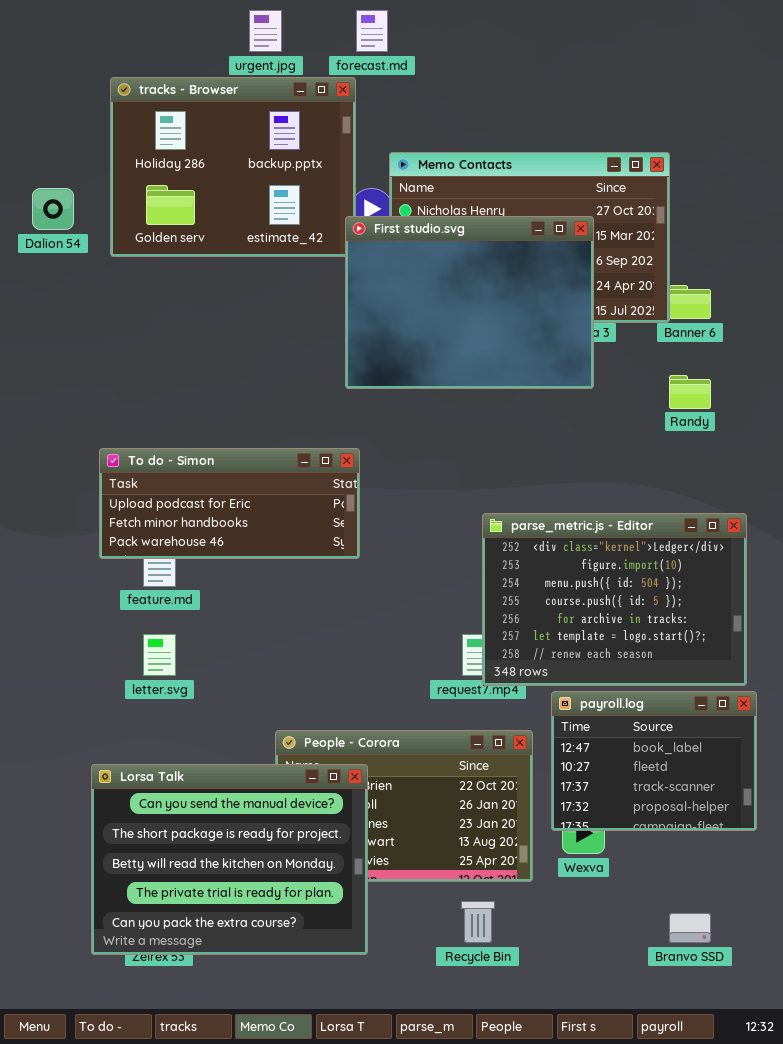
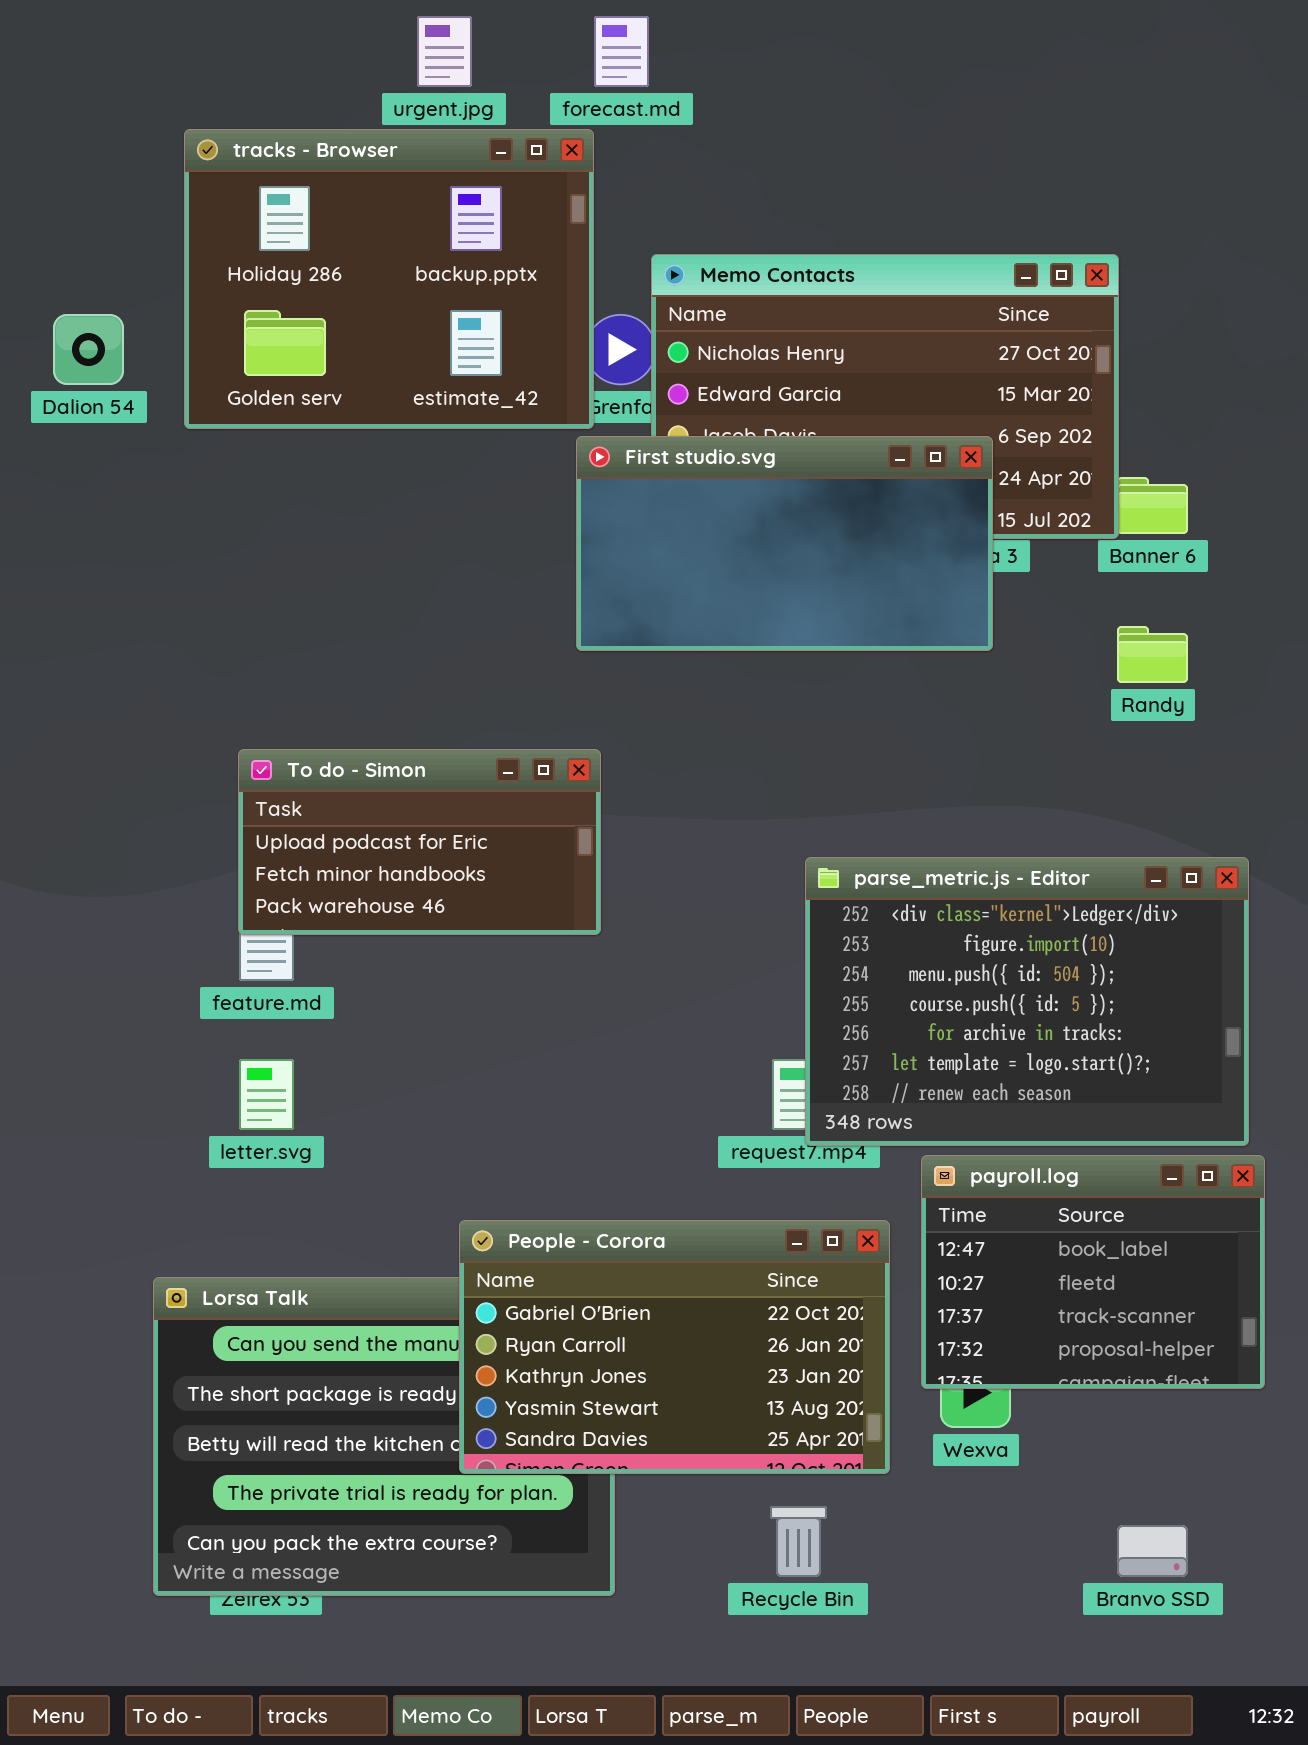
First studio.svg: [345,216,594,389] -> [576,436,993,651], resized
To do - Simon: [99,448,360,559] -> [238,749,601,935], resized
People - Corora: [275,730,533,882] -> [459,1220,890,1474], raised

